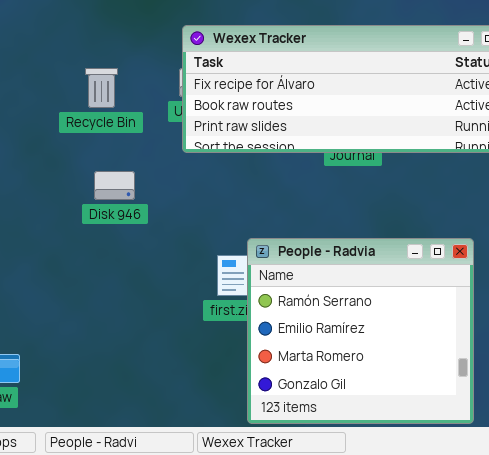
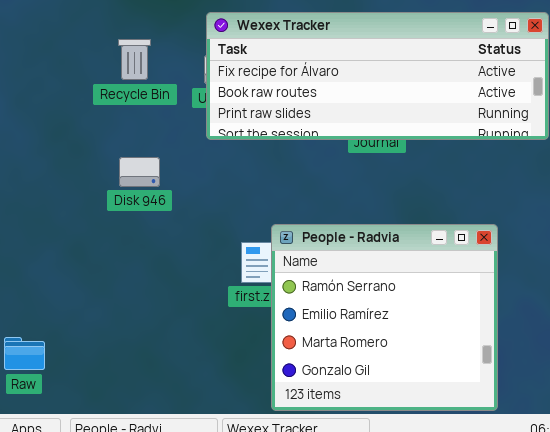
Recycle Bin: [85,68,118,108] -> [118,39,151,80], moved

